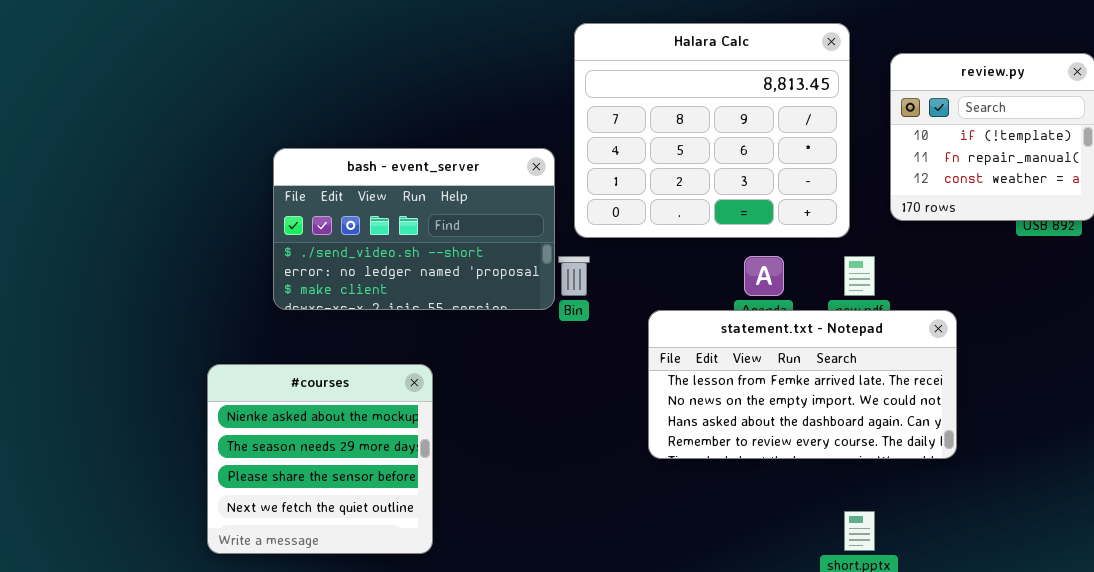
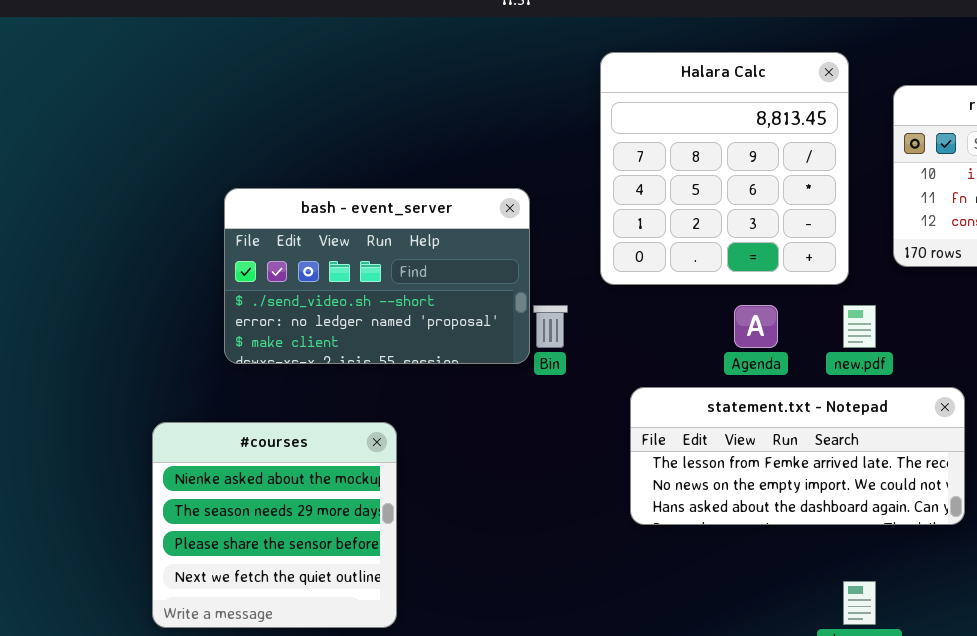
Halara Calc: [574,23,850,238] -> [600,52,849,285], resized
statement.txt - Notepad: [648,310,957,459] -> [630,387,965,525], resized

